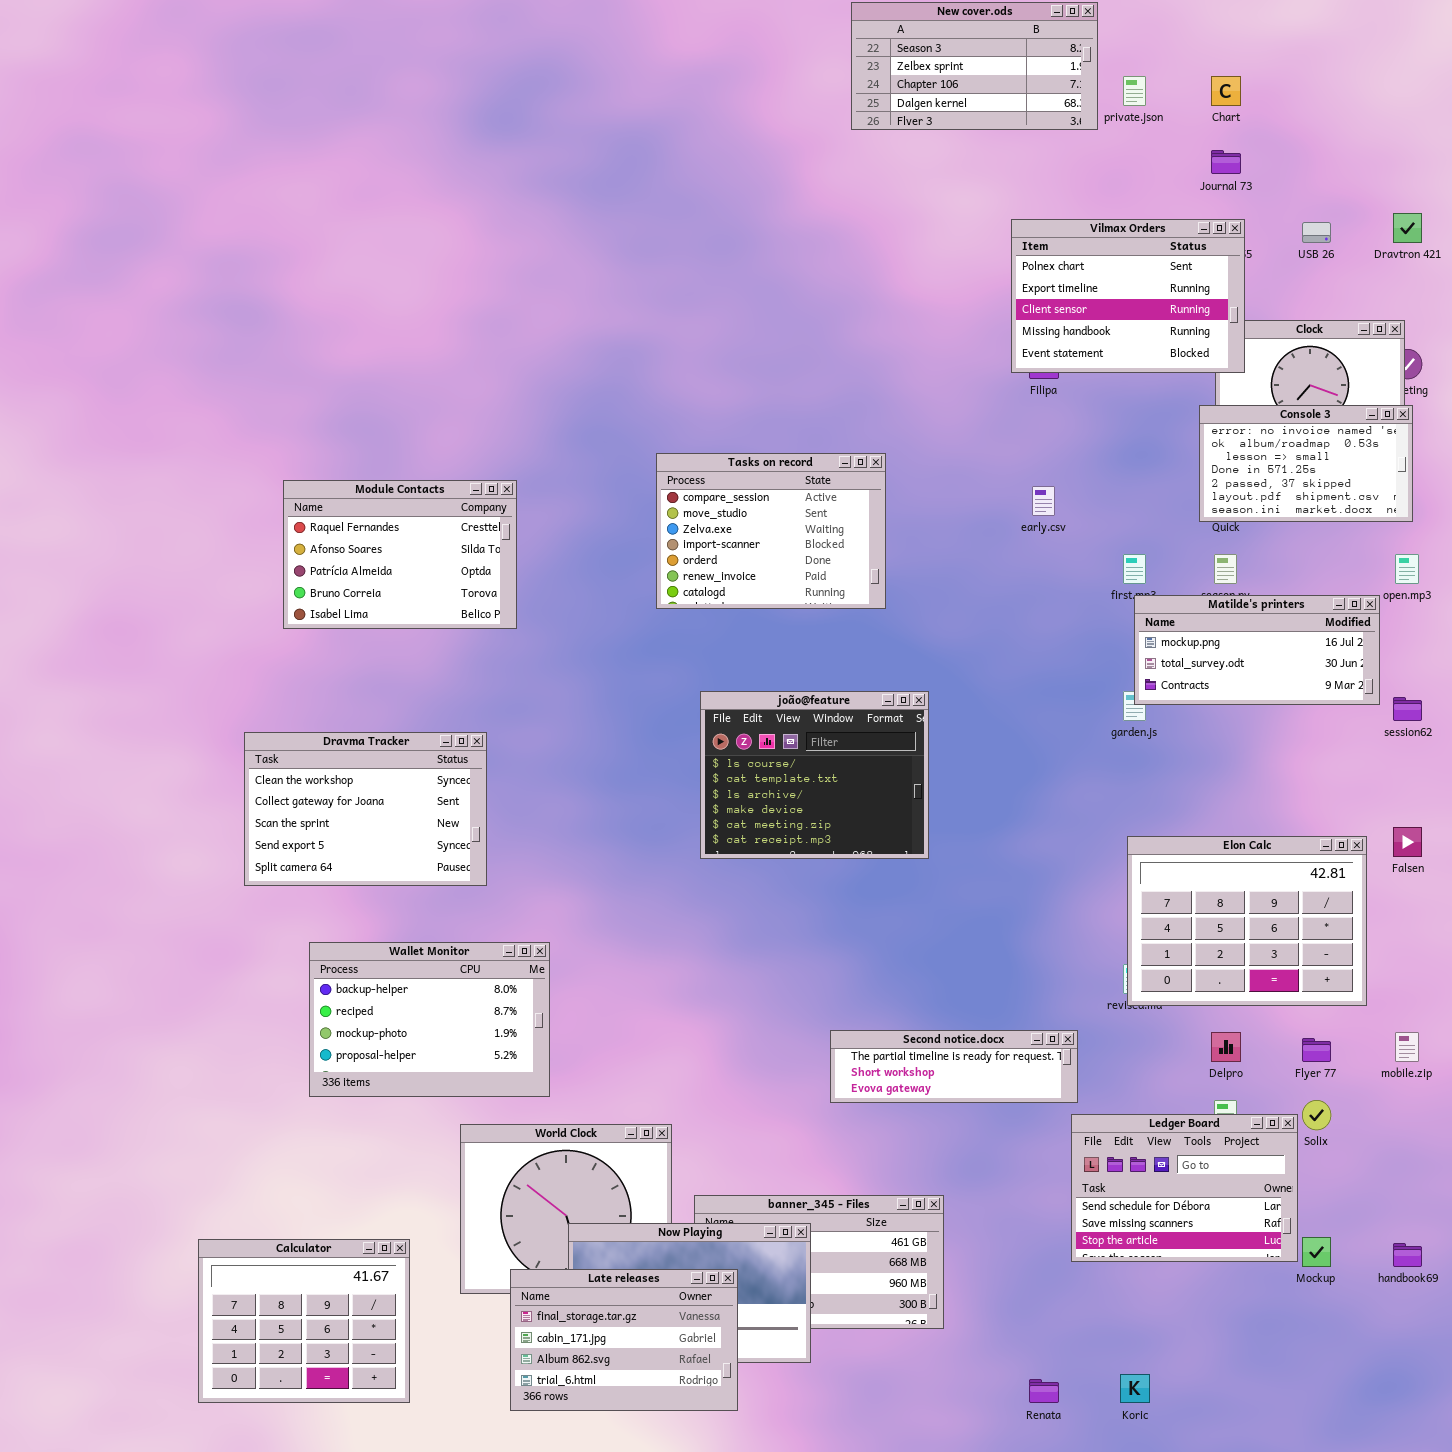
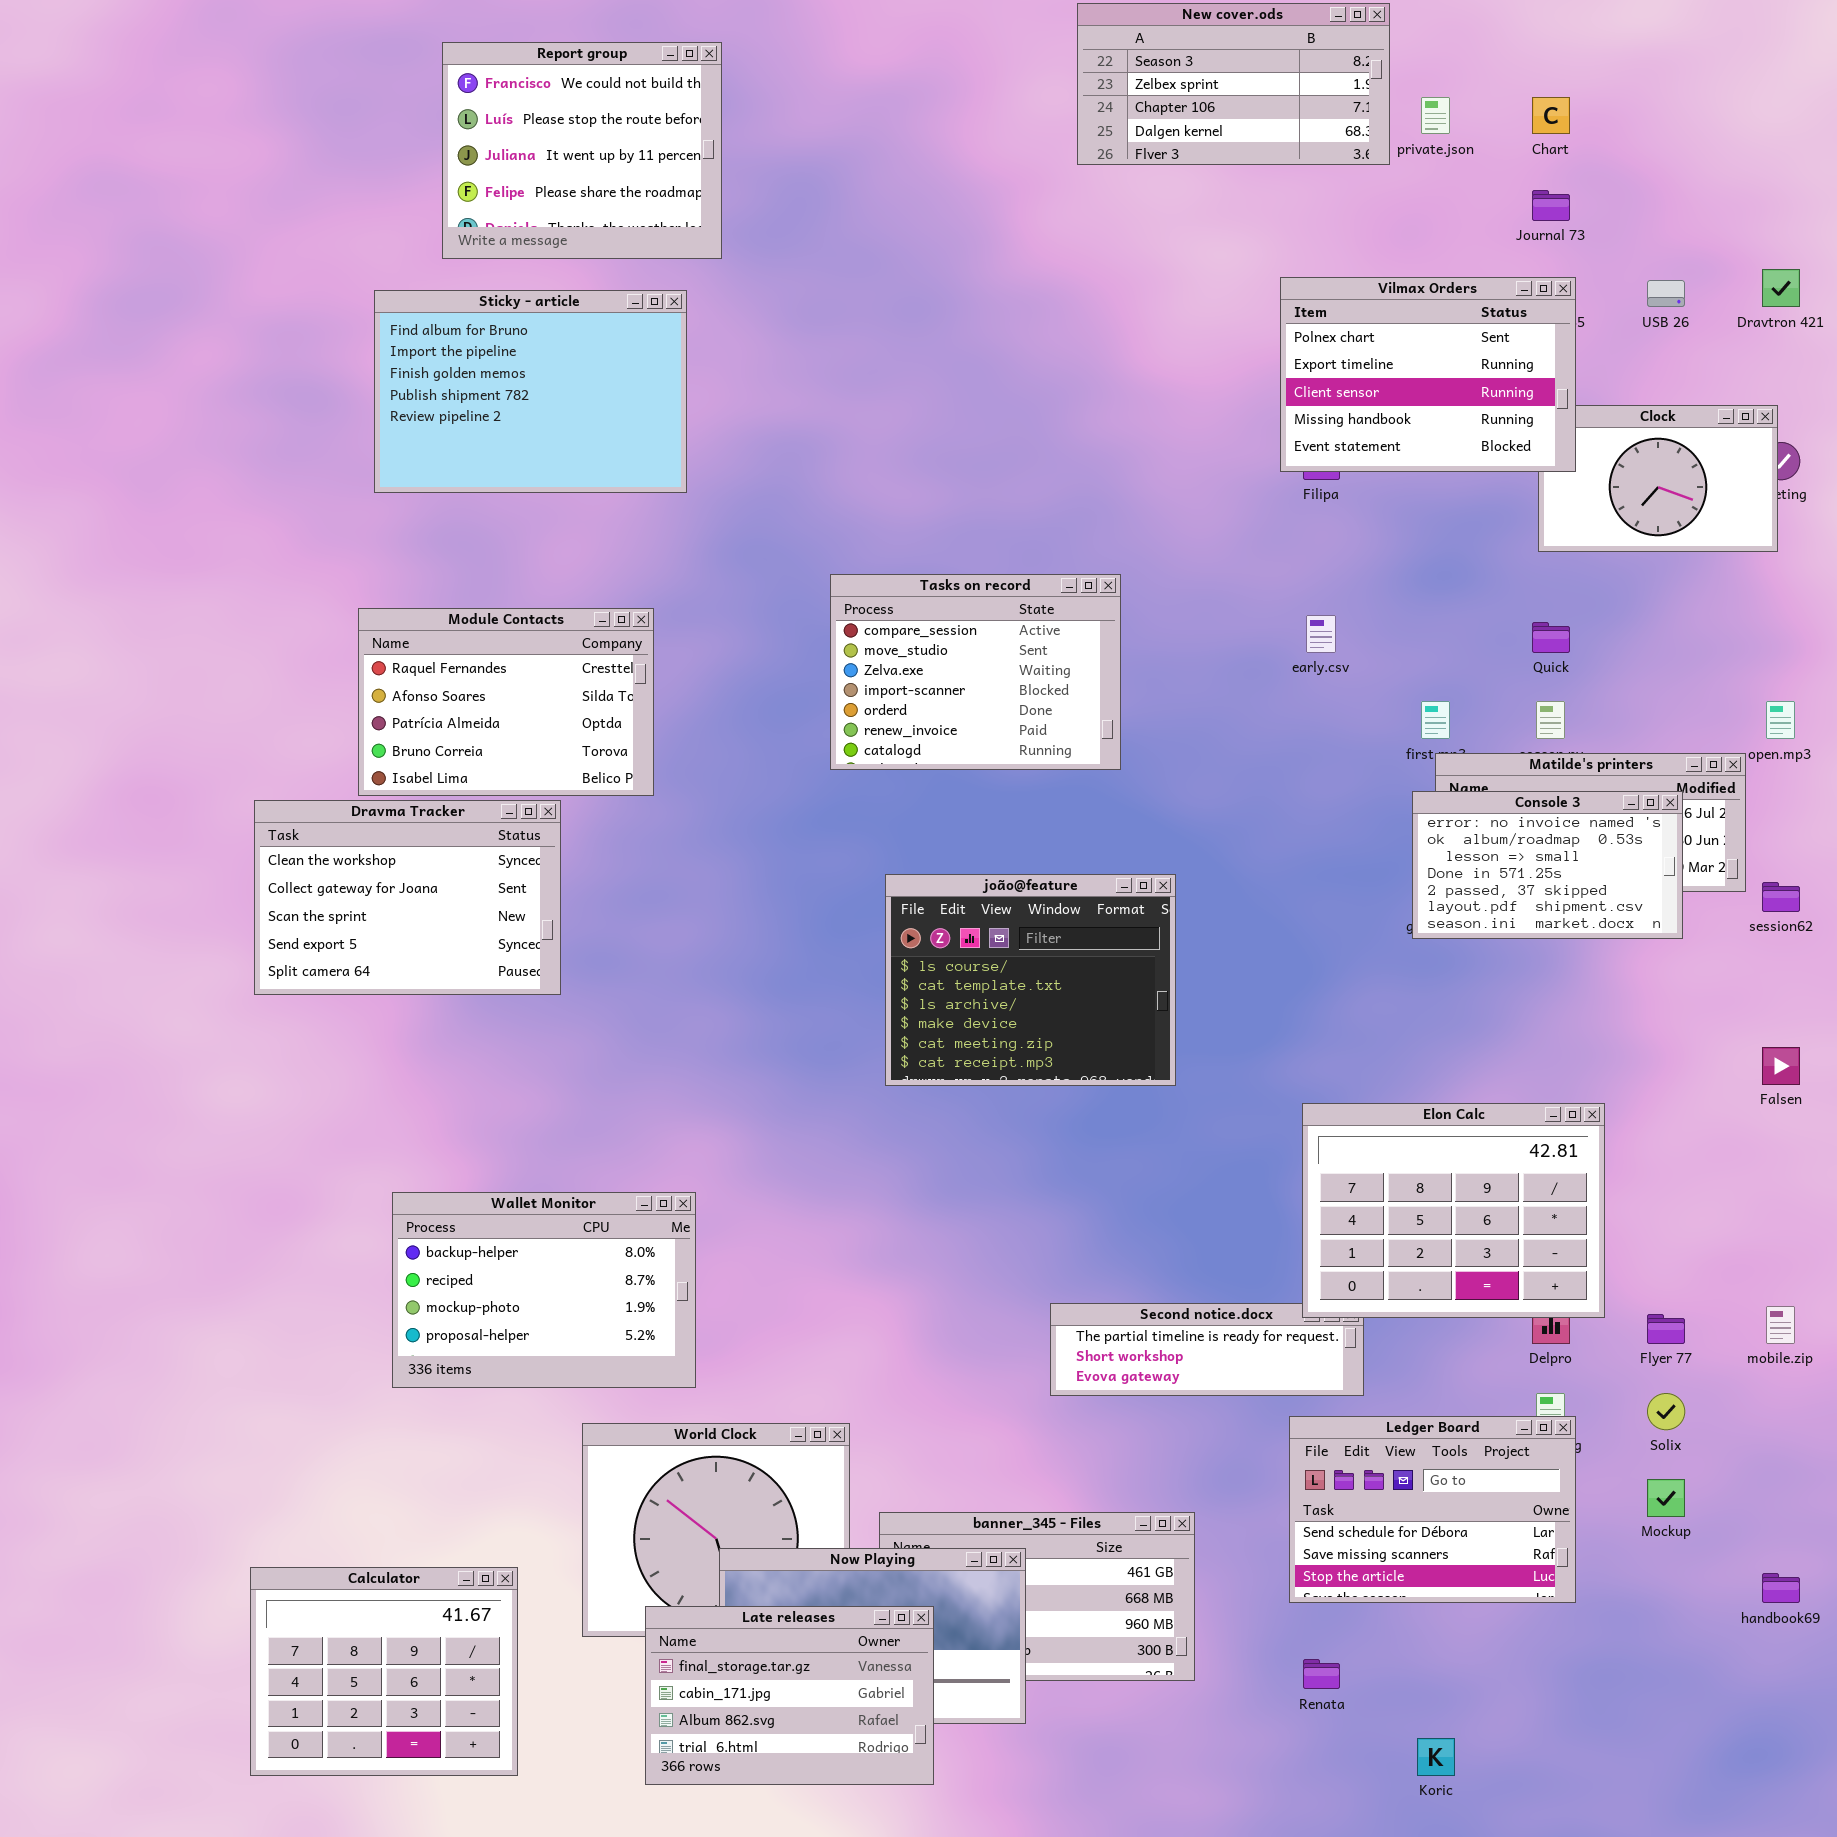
Report group: none -> [442,42,722,259], opened
Sticky - article: none -> [374,290,687,493], opened
Console 3: [1199,405,1413,522] -> [1412,791,1683,939], moved
Dravma Tracker: [244,732,487,886] -> [254,800,561,995], moved
Elon Calc: [1127,836,1367,1006] -> [1302,1103,1605,1318], moved
Ledger Board: [1071,1114,1298,1262] -> [1289,1416,1576,1603], moved
Mockup: [1302,1237,1331,1267] -> [1647,1479,1685,1517], moved
Renata: [1029,1379,1059,1403] -> [1303,1659,1340,1689], moved

